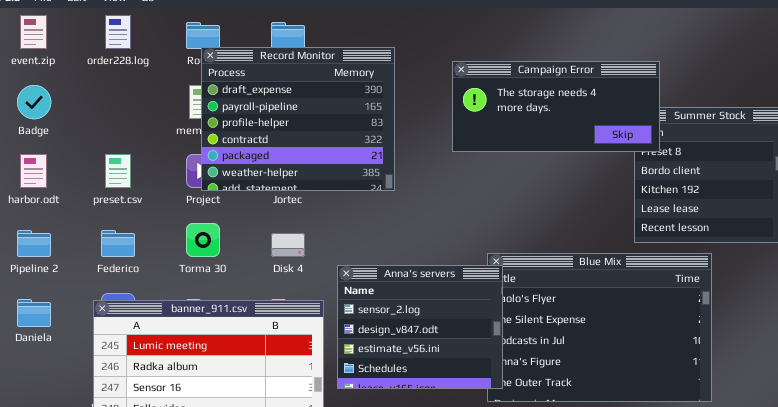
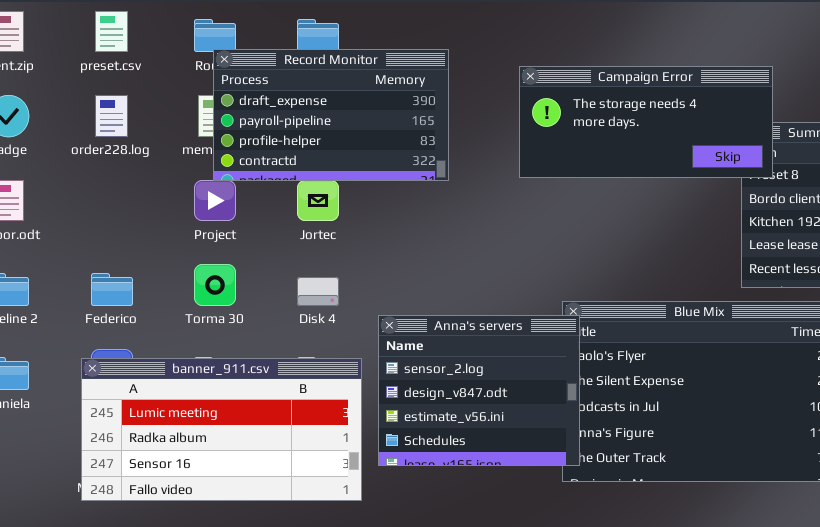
order228.log: [105,15,131,49] -> [95,95,128,137], moved
Record Monitor: [201,47,395,191] -> [213,49,449,181], resized
preset.csv: [105,154,131,188] -> [95,11,128,52], moved

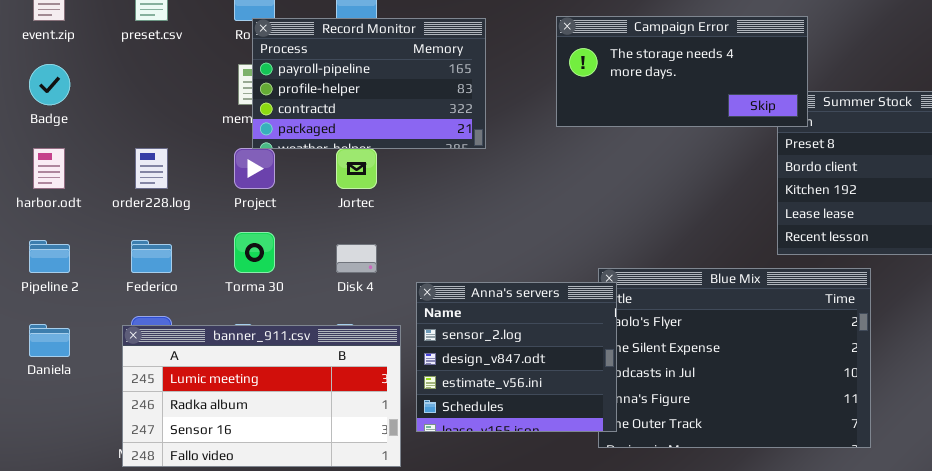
Record Monitor: [213,49,449,181] -> [252,18,486,149], scrolled down 1 row
Campaign Error: [519,66,773,178] -> [556,16,808,127], moved
order228.log: [95,95,128,137] -> [135,148,168,189], moved

